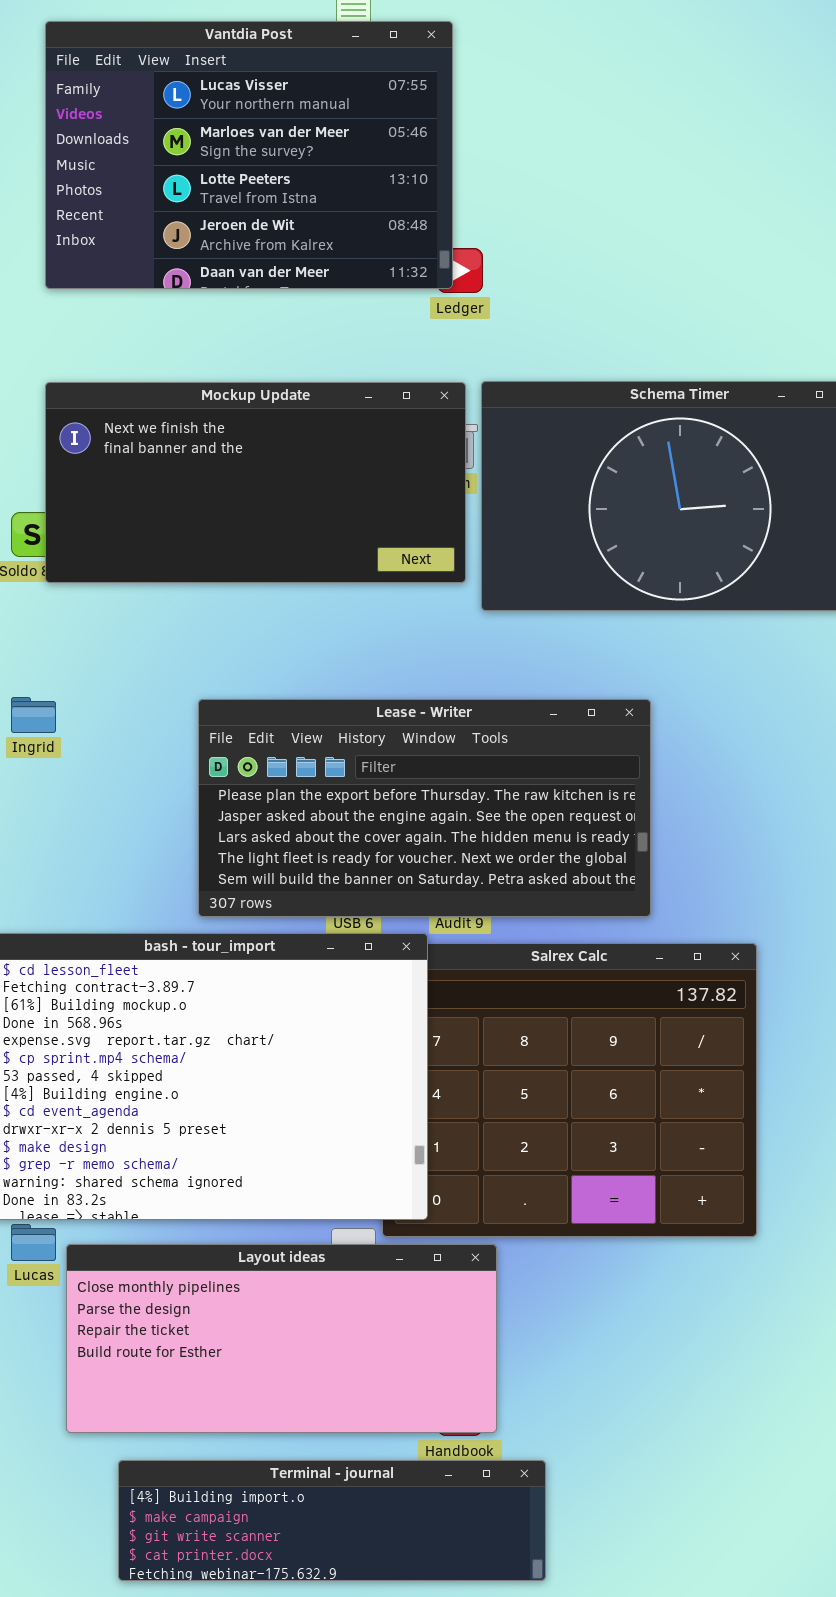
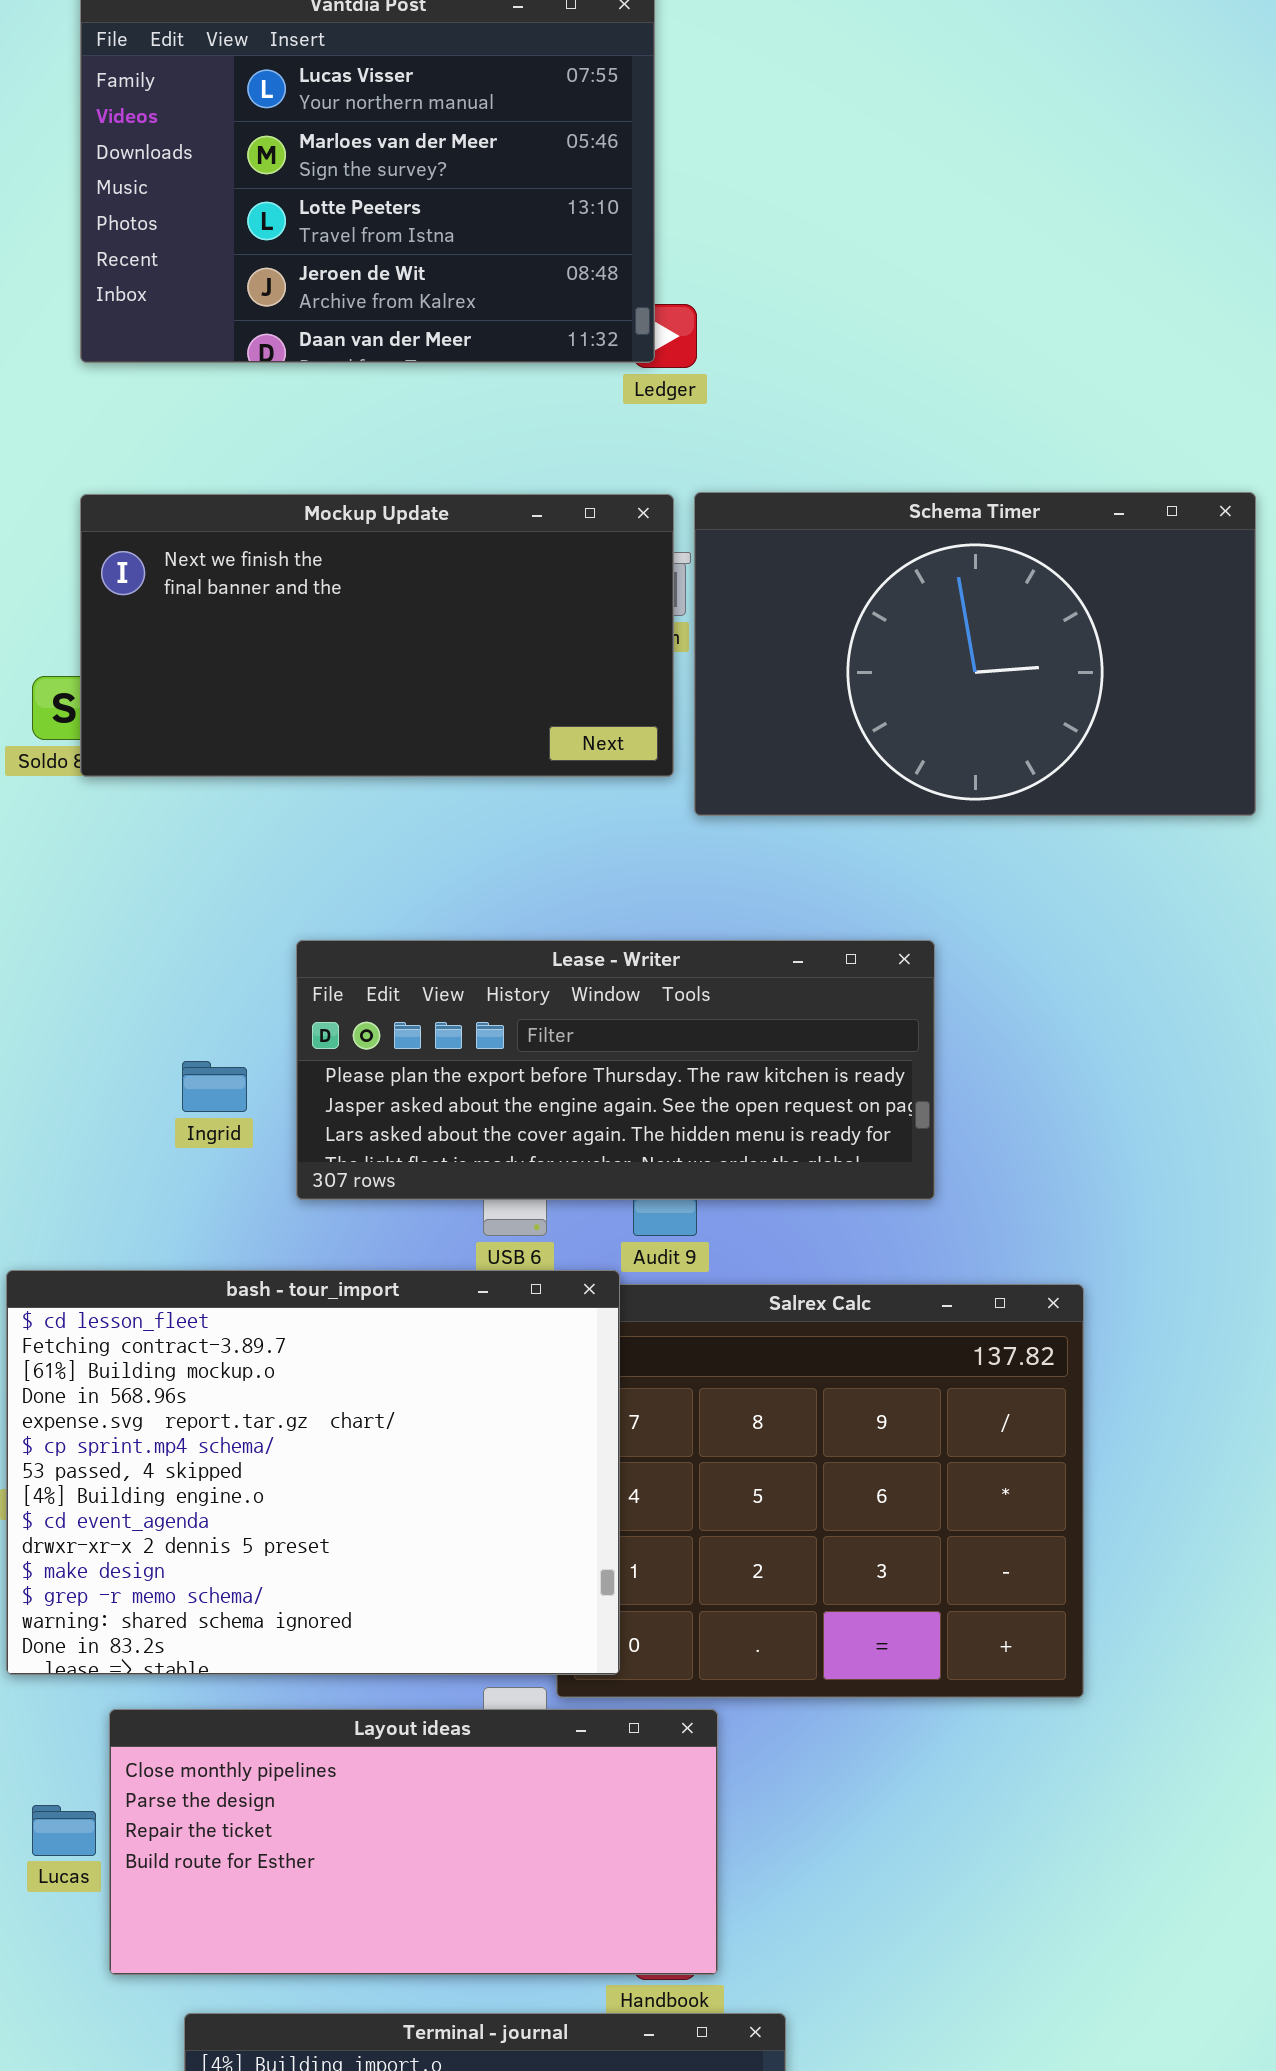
Ingrid: [11,697,56,733] -> [182,1061,247,1112], moved
Lease - Writer: [198,699,651,917] -> [296,940,935,1200], resized
Lucas: [11,1224,56,1261] -> [32,1805,96,1856], moved

